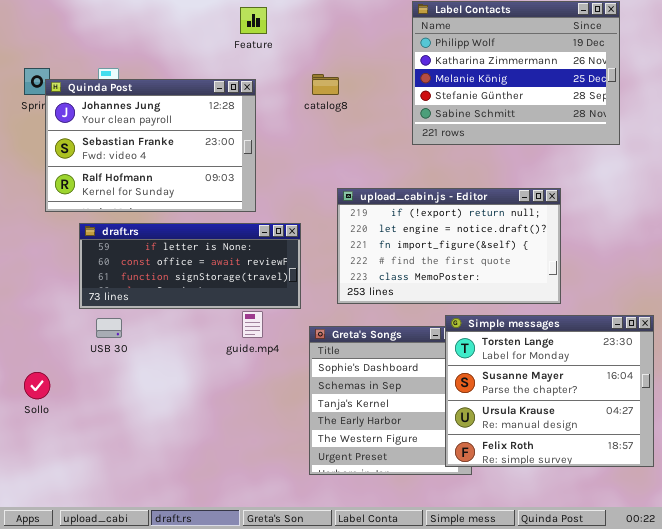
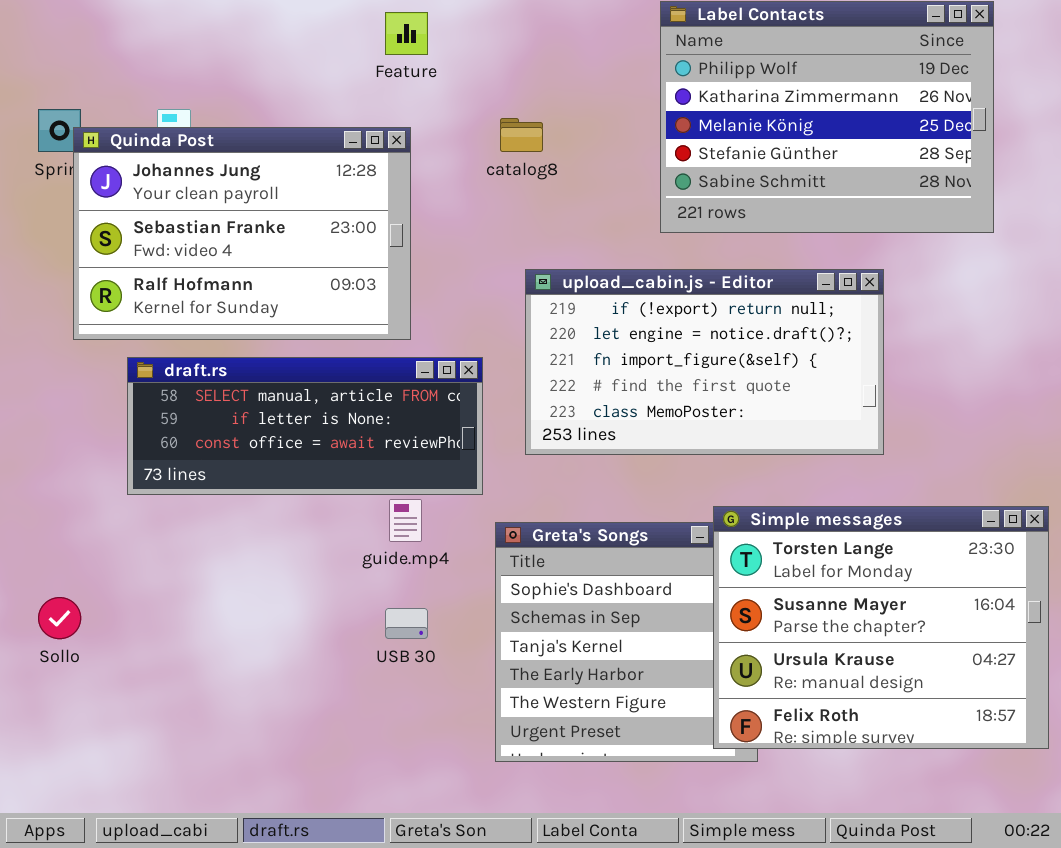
upload_cabin.js - Editor: [337,188,561,304] -> [525,269,884,455], moved
draft.rs: [79,223,301,309] -> [127,357,483,495], scrolled up 1 row
USB 30: [96,318,122,338] -> [385,608,428,639], moved

